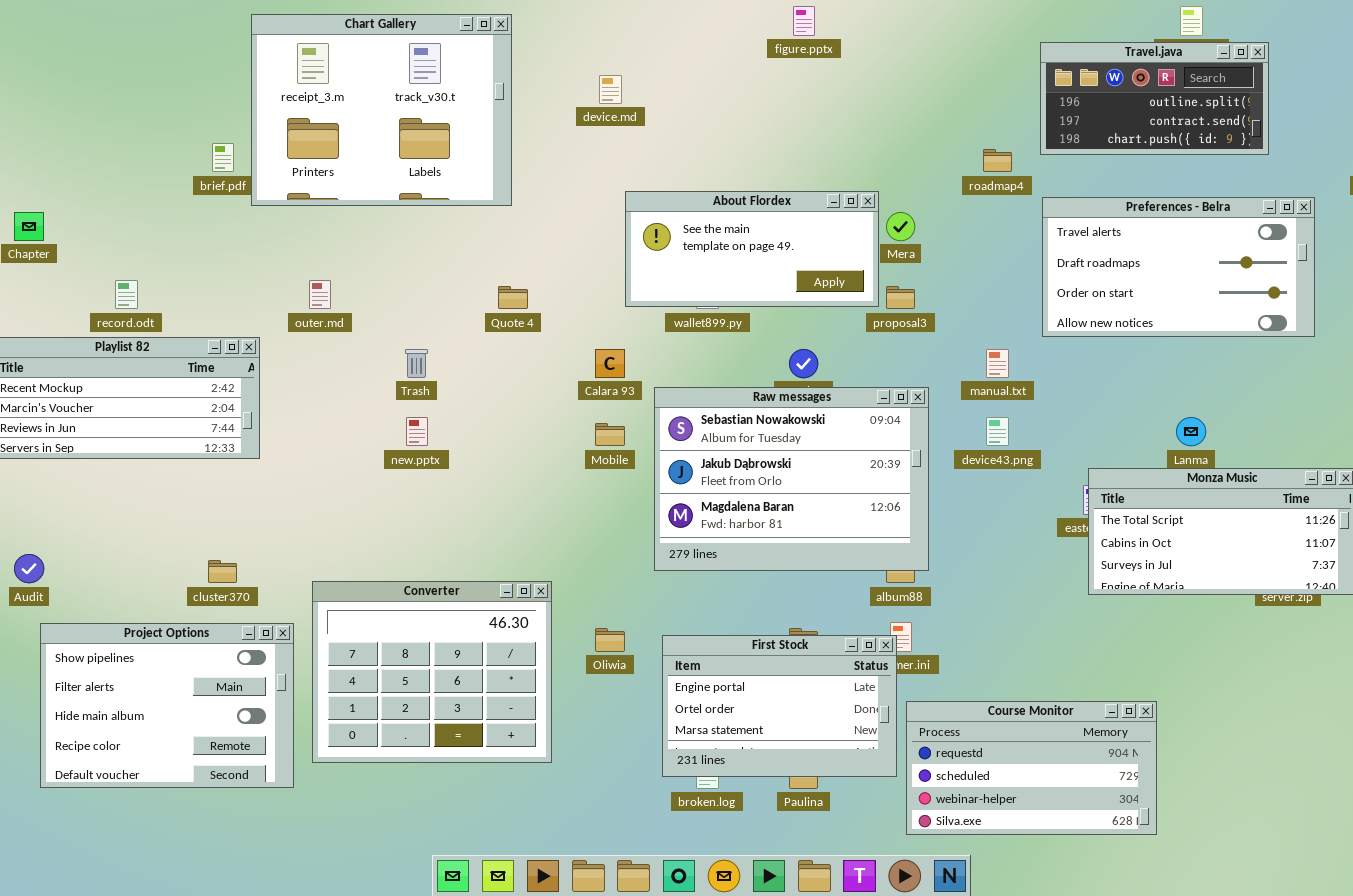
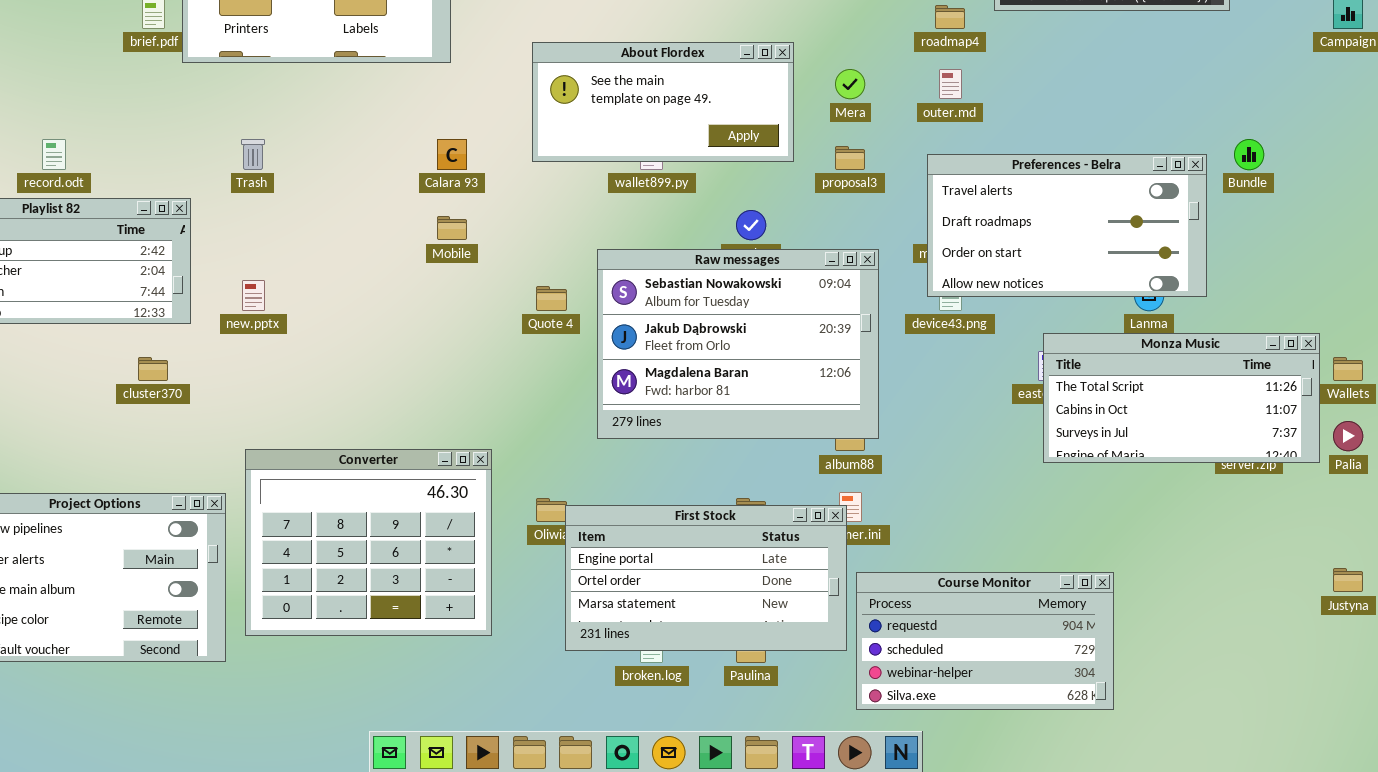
About Flordex: [625,191,879,307] -> [532,42,794,162], moved
Preferences - Belra: [1042,197,1315,337] -> [927,154,1207,297], moved
outer.md: [309,280,331,309] -> [939,69,962,99], moved
Quote 4: [498,286,528,309] -> [536,286,567,311], moved
Trash: [405,349,428,378] -> [241,139,265,170], moved
Calara 93: [595,349,625,378] -> [437,139,467,170], moved
new.pptx: [406,417,428,446] -> [242,280,265,311], moved
Mobile: [595,423,625,446] -> [437,216,467,240], moved
cluster370: [208,560,237,583] -> [138,357,168,381], moved
First Stock: [662,635,897,777] -> [565,505,847,651], resized

